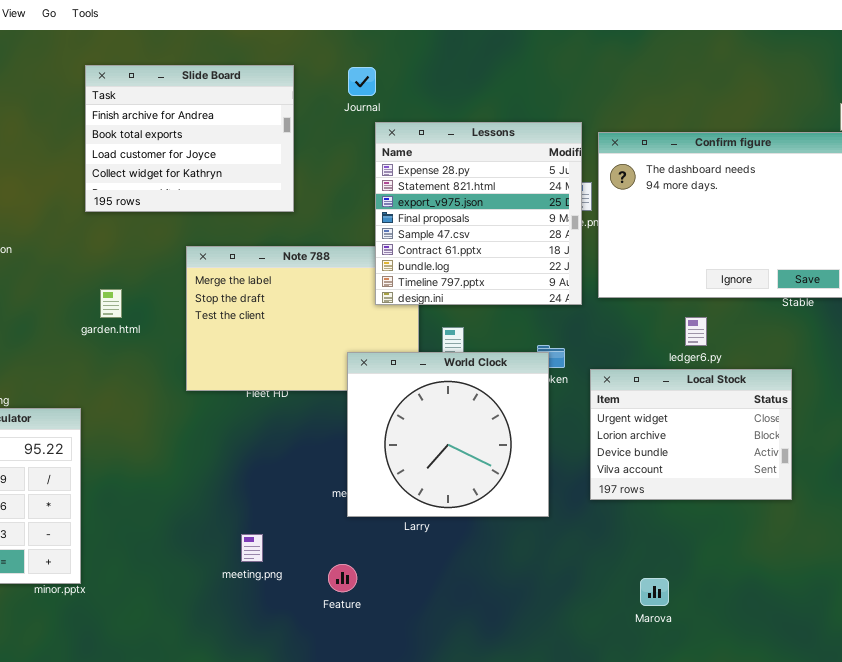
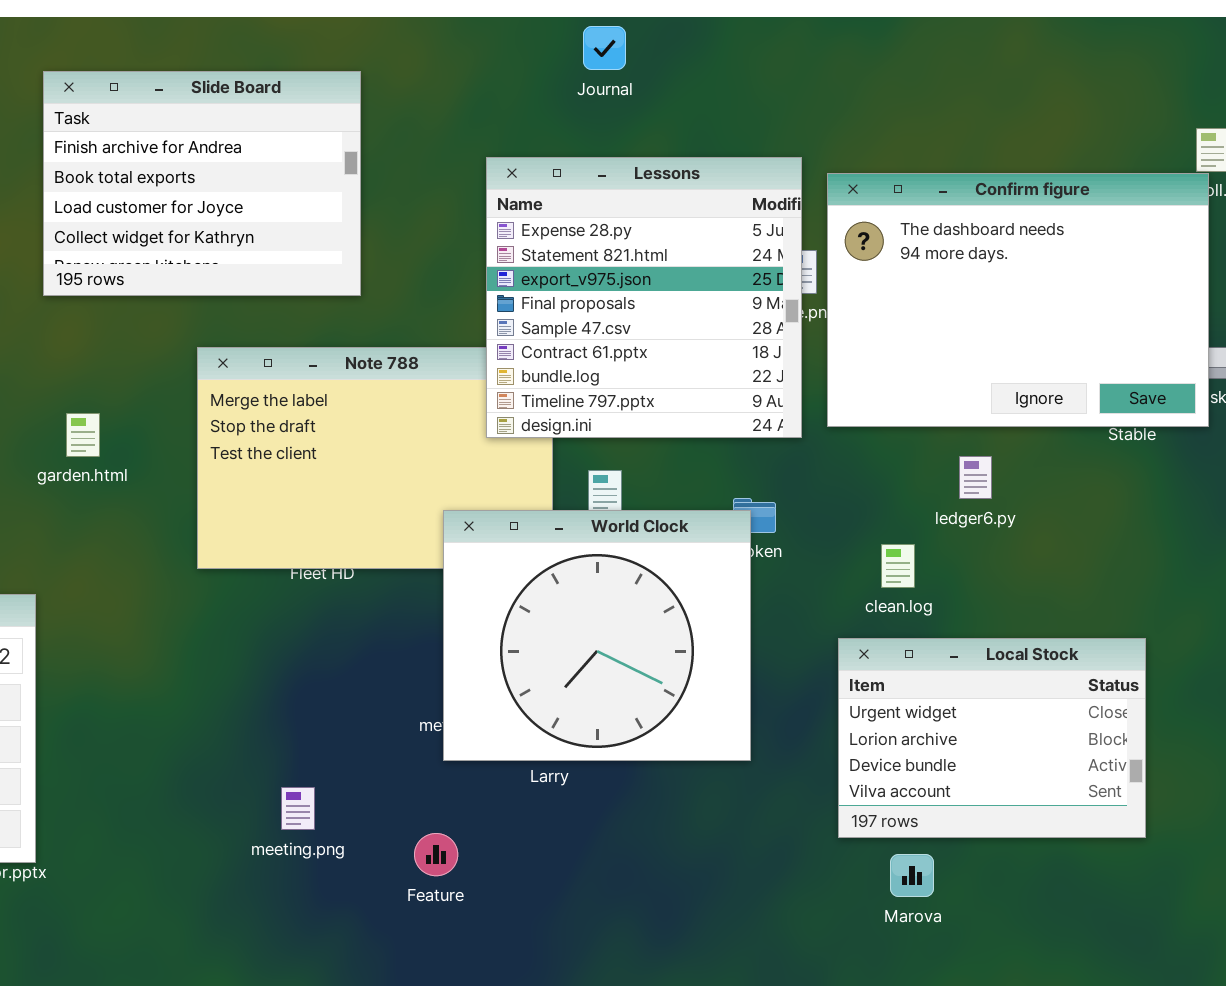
Journal: [348,67,376,96] -> [583,26,626,70], moved
Local Stock: [590,369,792,500] -> [838,638,1146,838], moved

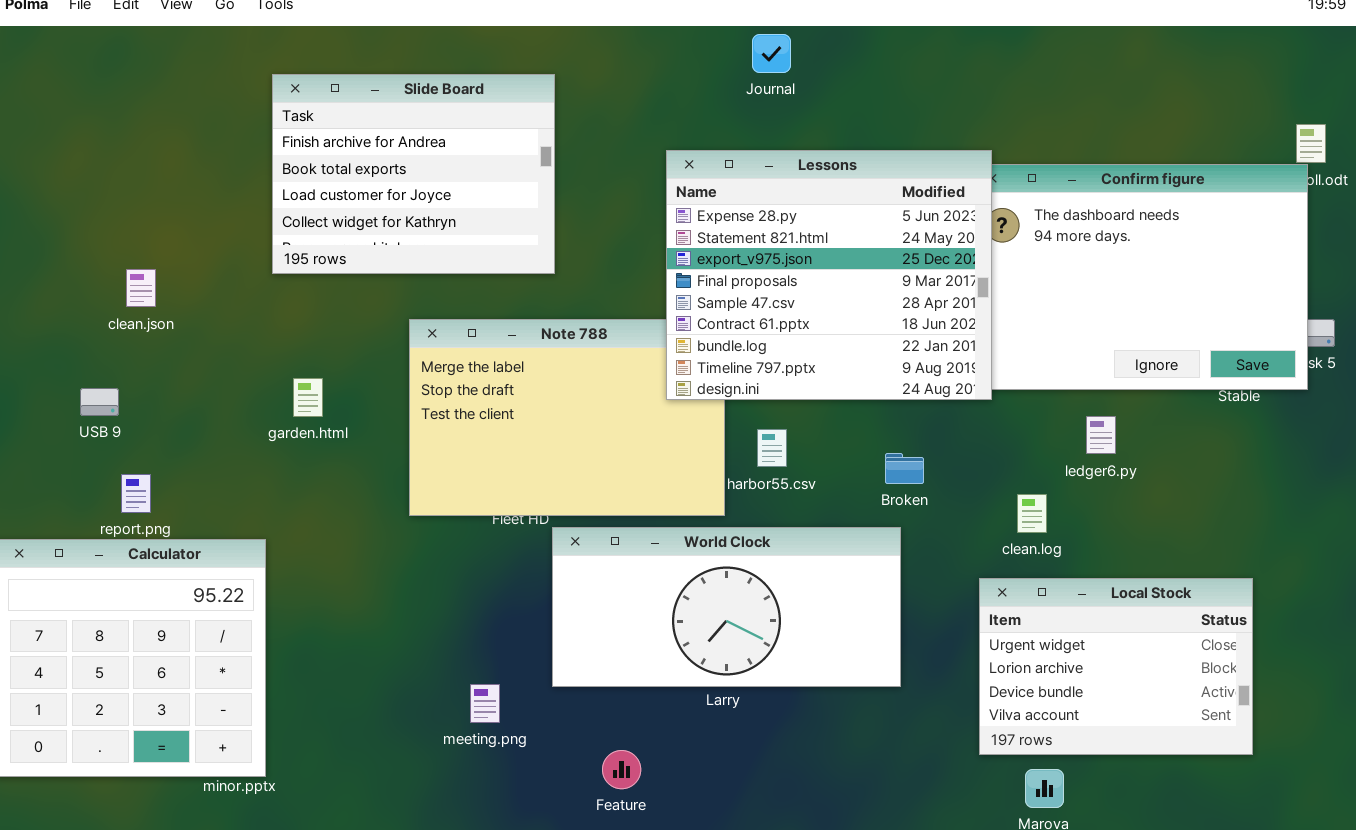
Lessons: [486,157,802,438] -> [666,150,992,400], resized
World Clock: [443,510,751,761] -> [552,527,901,687], resized
meeting.png: [281,787,315,830] -> [470,684,500,723], moved

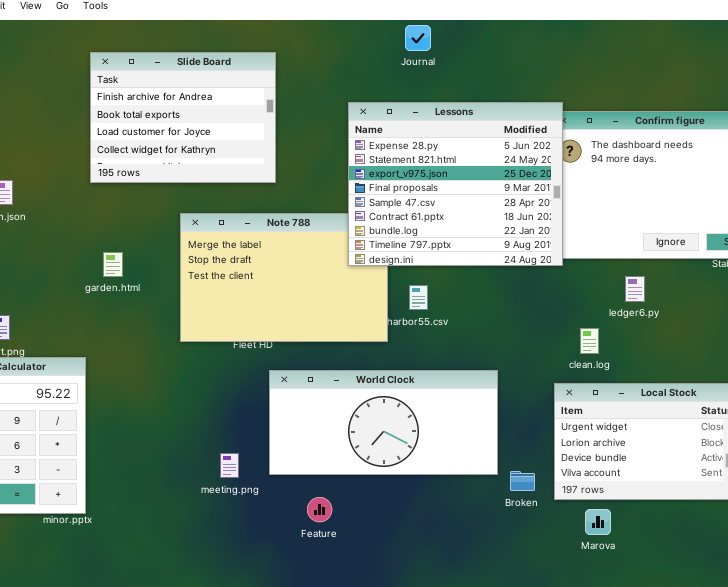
Broken: [885,453,924,484] -> [510,471,535,491], moved
World Clock: [552,527,901,687] -> [269,370,498,475], moved

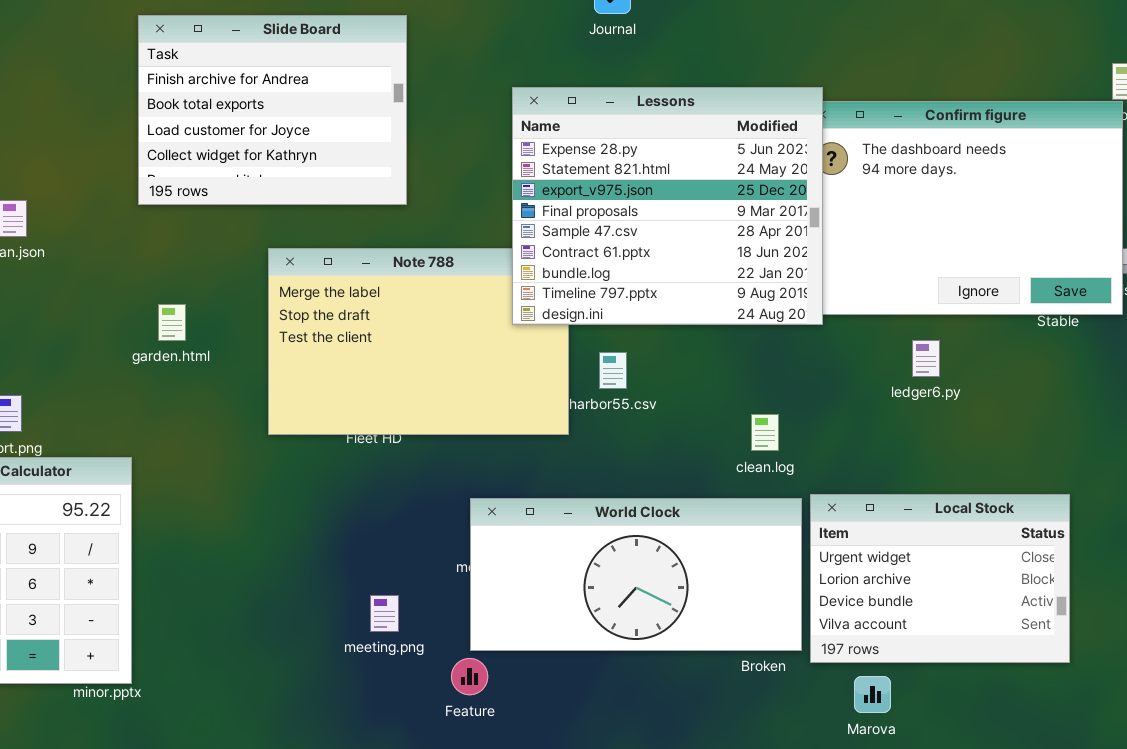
clean.log: [580,328,599,354] -> [751,414,779,451], moved
World Clock: [269,370,498,475] -> [470,498,802,651], moved
meeting.png: [220,453,239,478] -> [370,595,399,632], moved

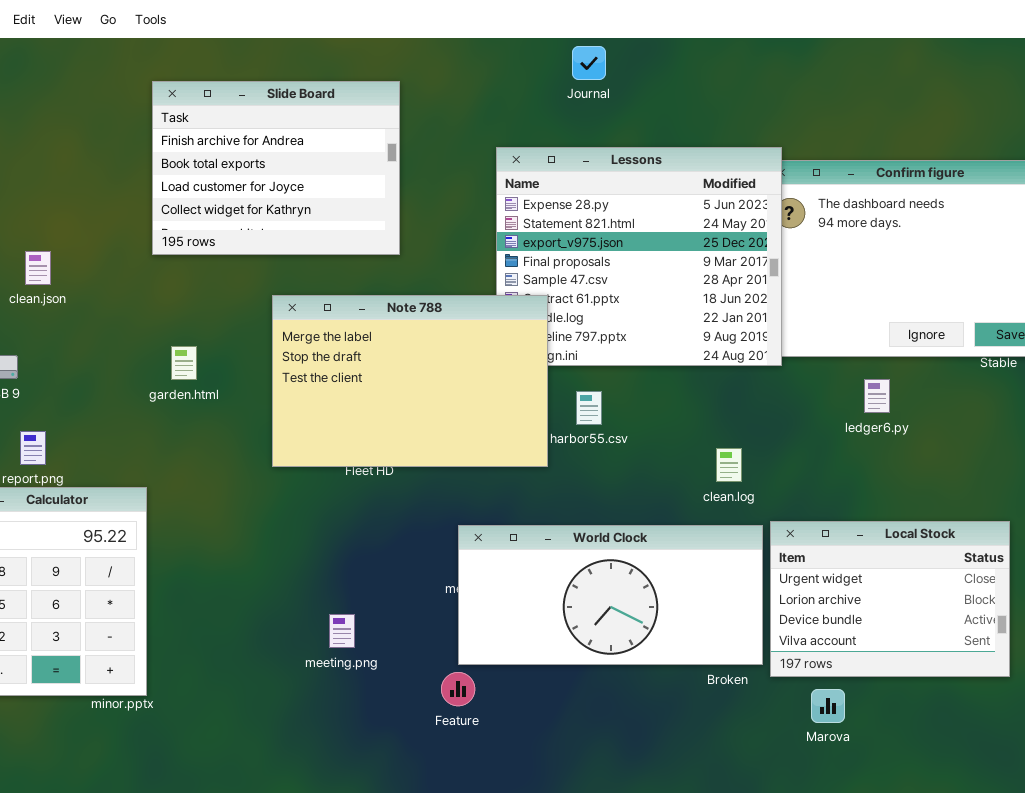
Note 788: [268,248,569,435] -> [272,295,548,467], raised
meeting.png: [370,595,399,632] -> [329,614,355,648], moved

